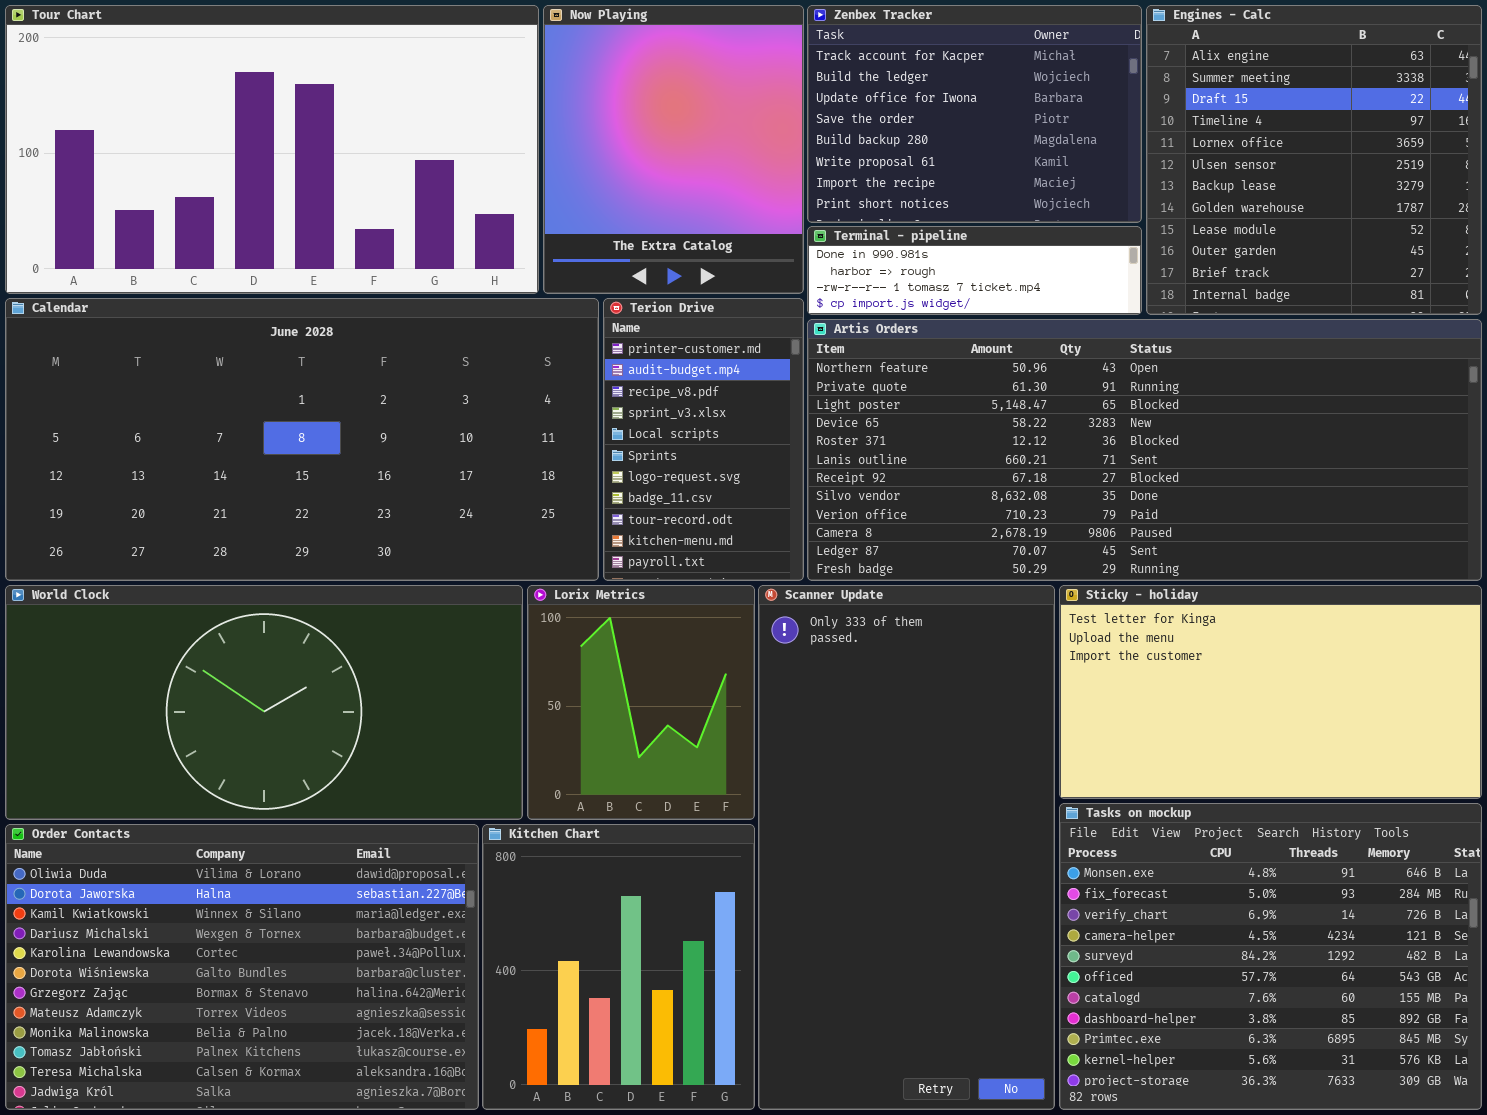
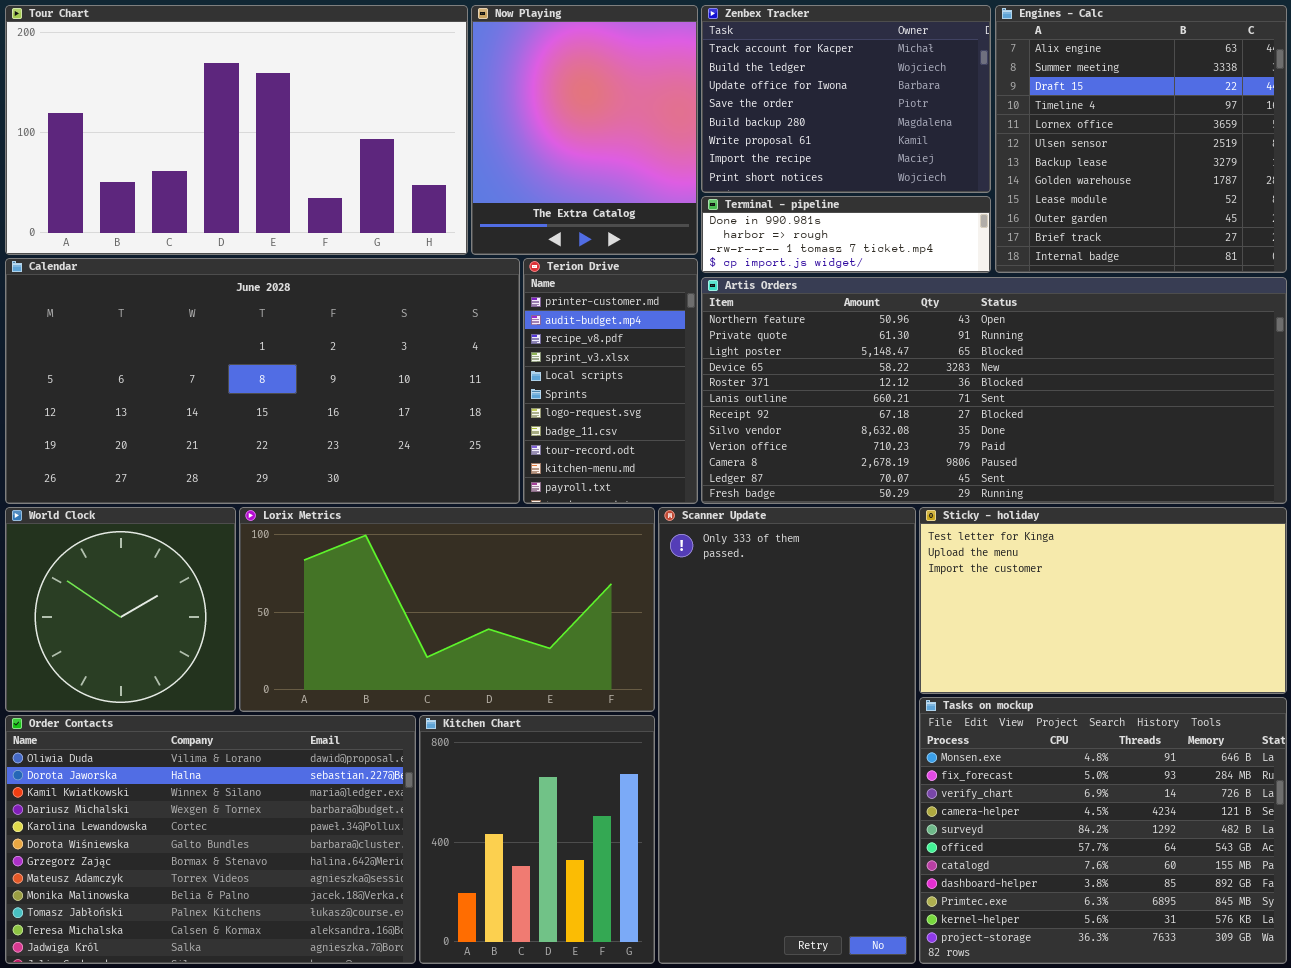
World Clock: [5,585,523,820] -> [5,507,236,712], resized
Lorix Metrics: [527,585,755,820] -> [239,507,655,712], resized

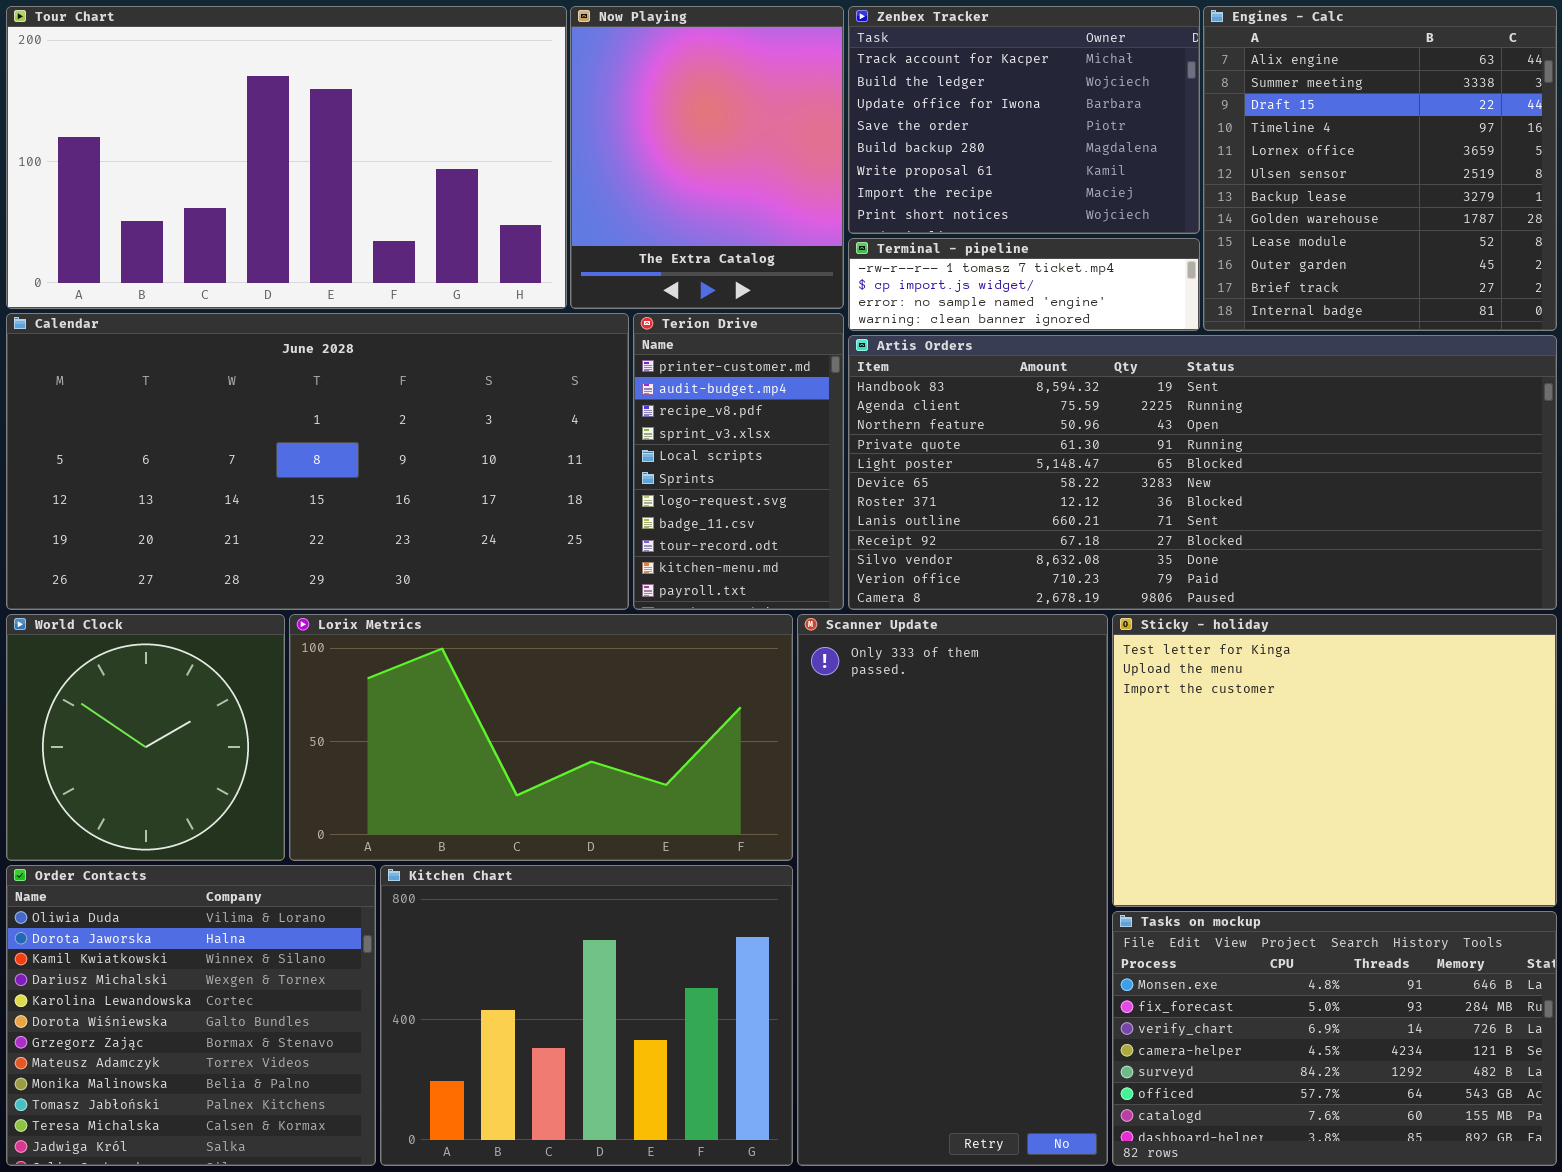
Terminal - pipeline: [701,196,991,273] -> [848,238,1200,331], scrolled down 2 rows
Artis Orders: [701,277,1287,504] -> [848,335,1557,610], scrolled up 2 rows
Sticky - holiday: [919,507,1287,694] -> [1112,614,1557,907], resized
Tasks on mockup: [919,697,1287,964] -> [1112,911,1557,1166], resized
Order Contacts: [5,715,416,964] -> [6,865,376,1166], resized
Kitchen Chart: [419,715,655,964] -> [380,865,793,1166], resized

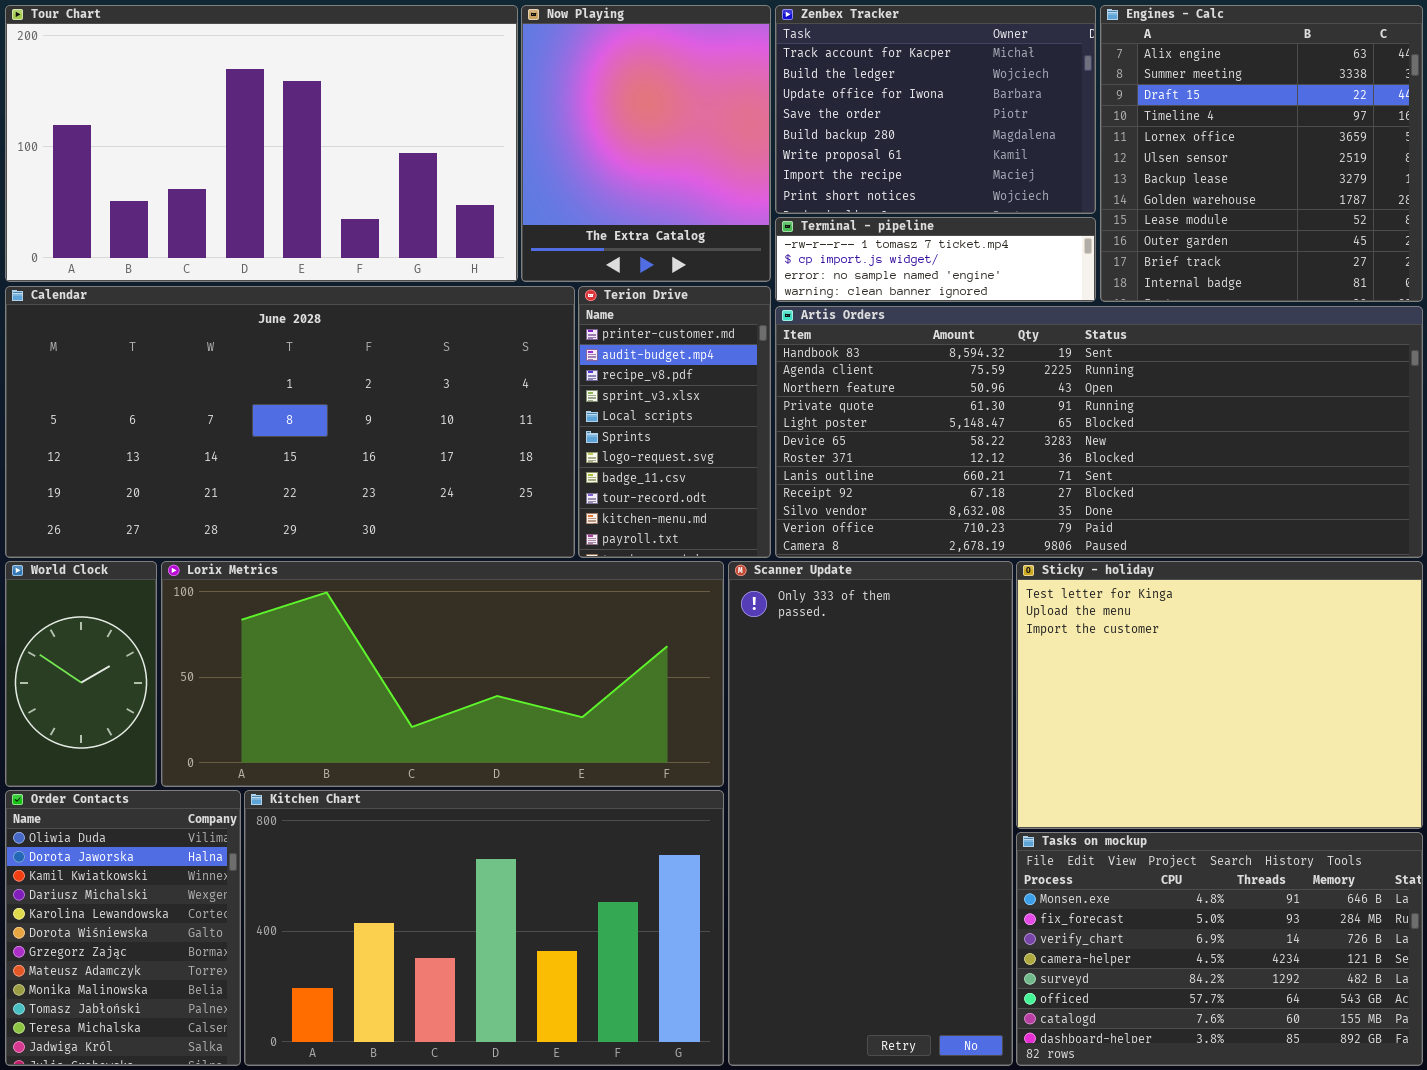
World Clock: [6,614,285,861] -> [5,561,157,787], resized
Lorix Metrics: [289,614,793,861] -> [161,561,724,787], resized
Order Contacts: [6,865,376,1166] -> [5,790,241,1066], resized
Kitchen Chart: [380,865,793,1166] -> [244,790,724,1066], resized

